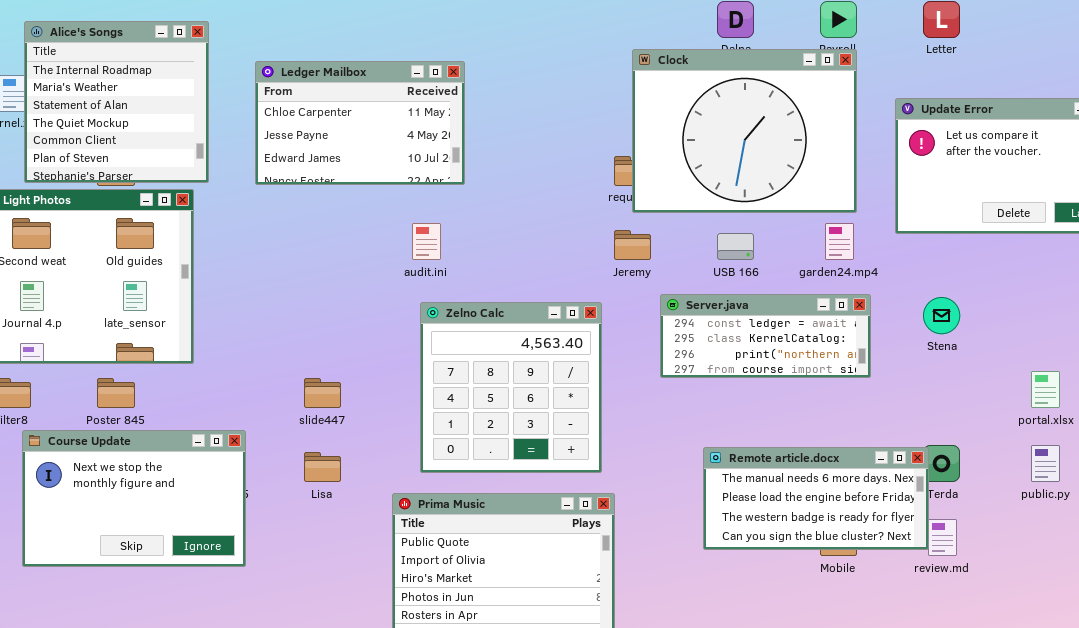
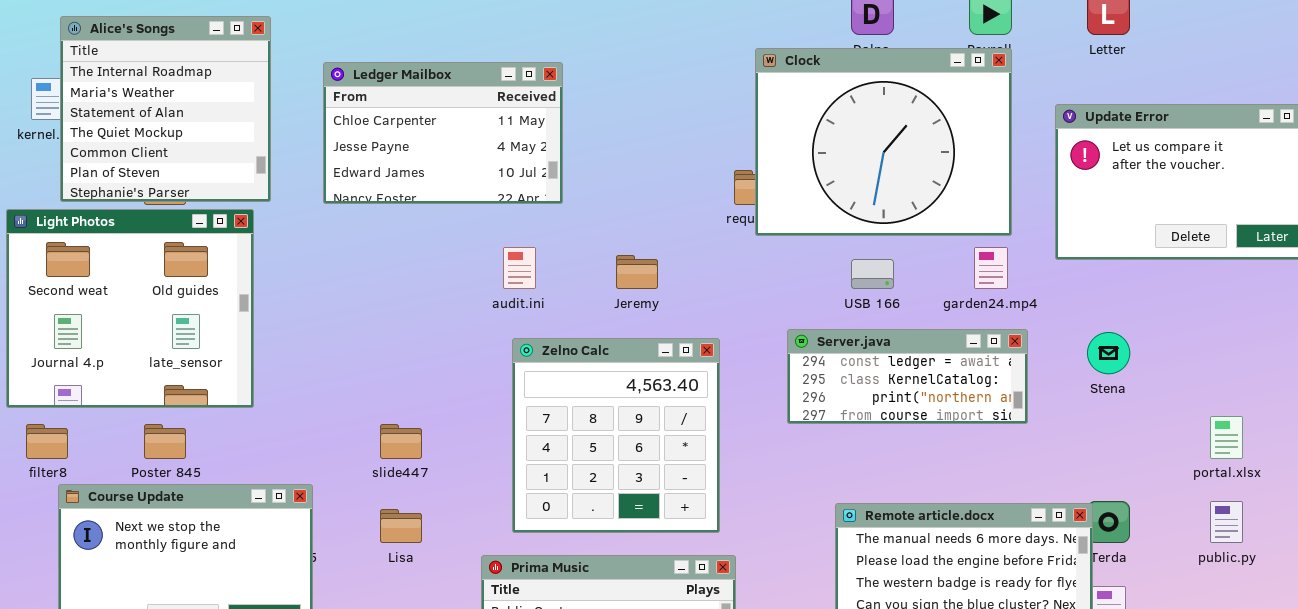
Jeremy: [614,230,651,260] -> [616,255,658,289], moved

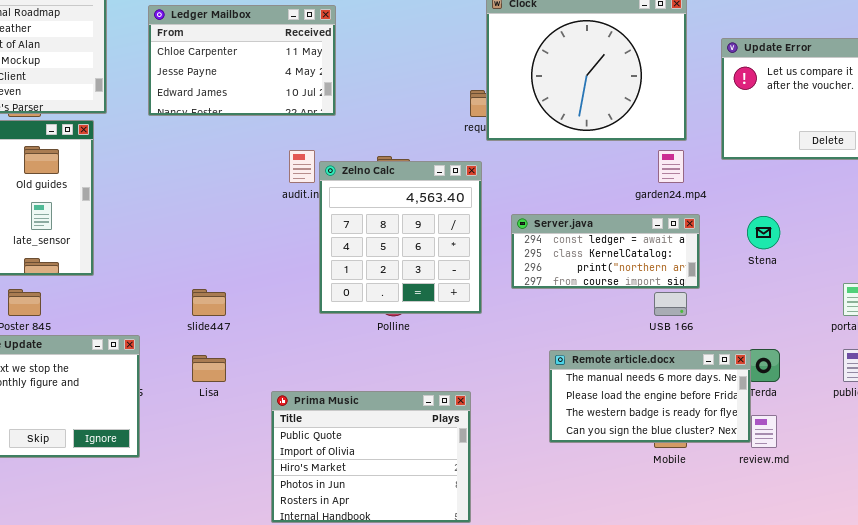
USB 166: [851,259,894,289] -> [654,292,687,316], moved
Zelno Calc: [512,338,720,533] -> [319,161,482,314], moved

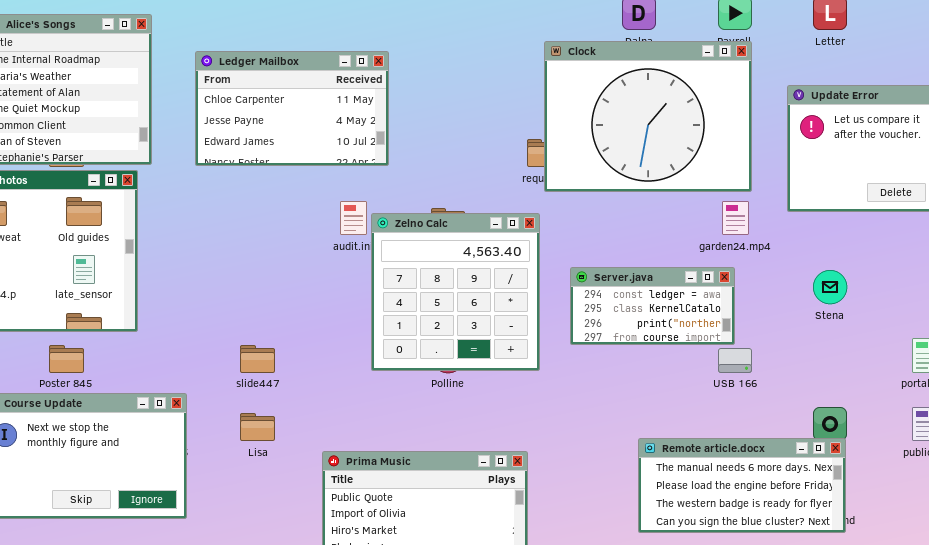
Server.java: [511,214,700,289] -> [570,267,735,345], resized
Remote article.docx: [549,350,751,443] -> [638,438,846,533], moved

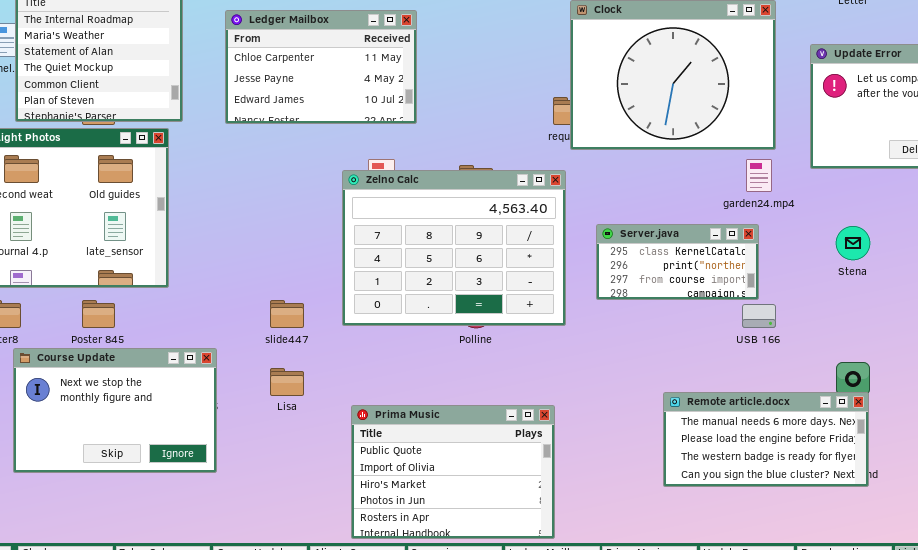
Zelno Calc: [371,213,540,371] -> [342,170,566,326], resized
Server.java: [570,267,735,345] -> [596,224,759,300], scrolled down 1 row

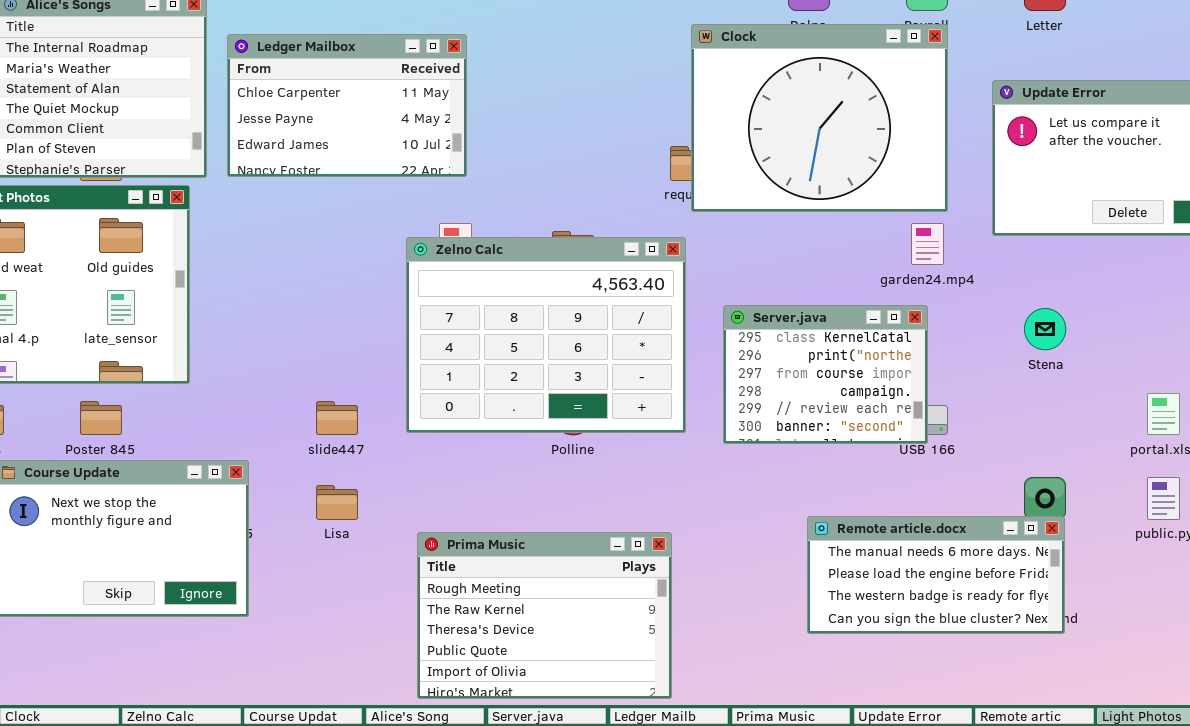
Ledger Mailbox: [225,10,417,124] -> [227,34,467,177], moved
Server.java: [596,224,759,300] -> [723,305,928,444], resized
Prima Music: [351,405,555,539] -> [417,532,672,699], scrolled up 3 rows

